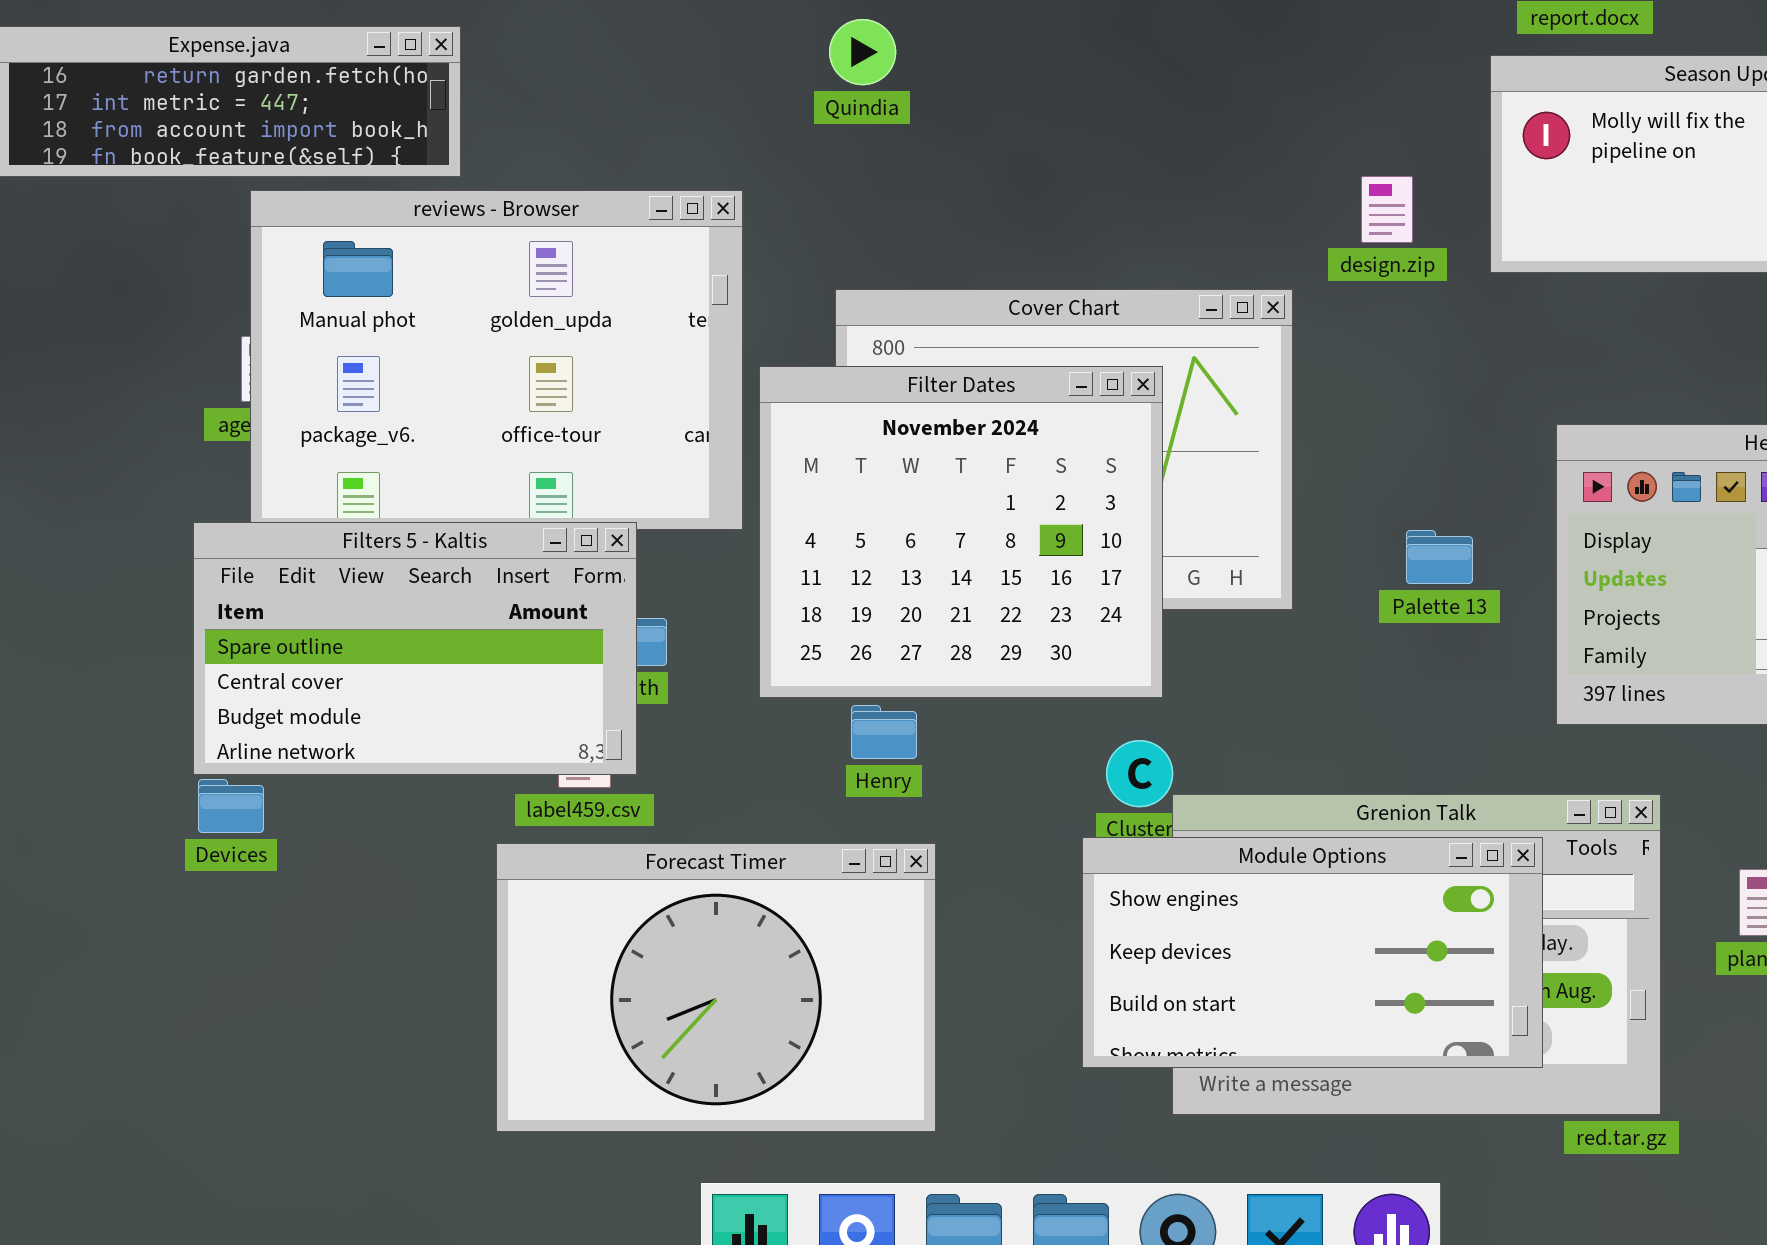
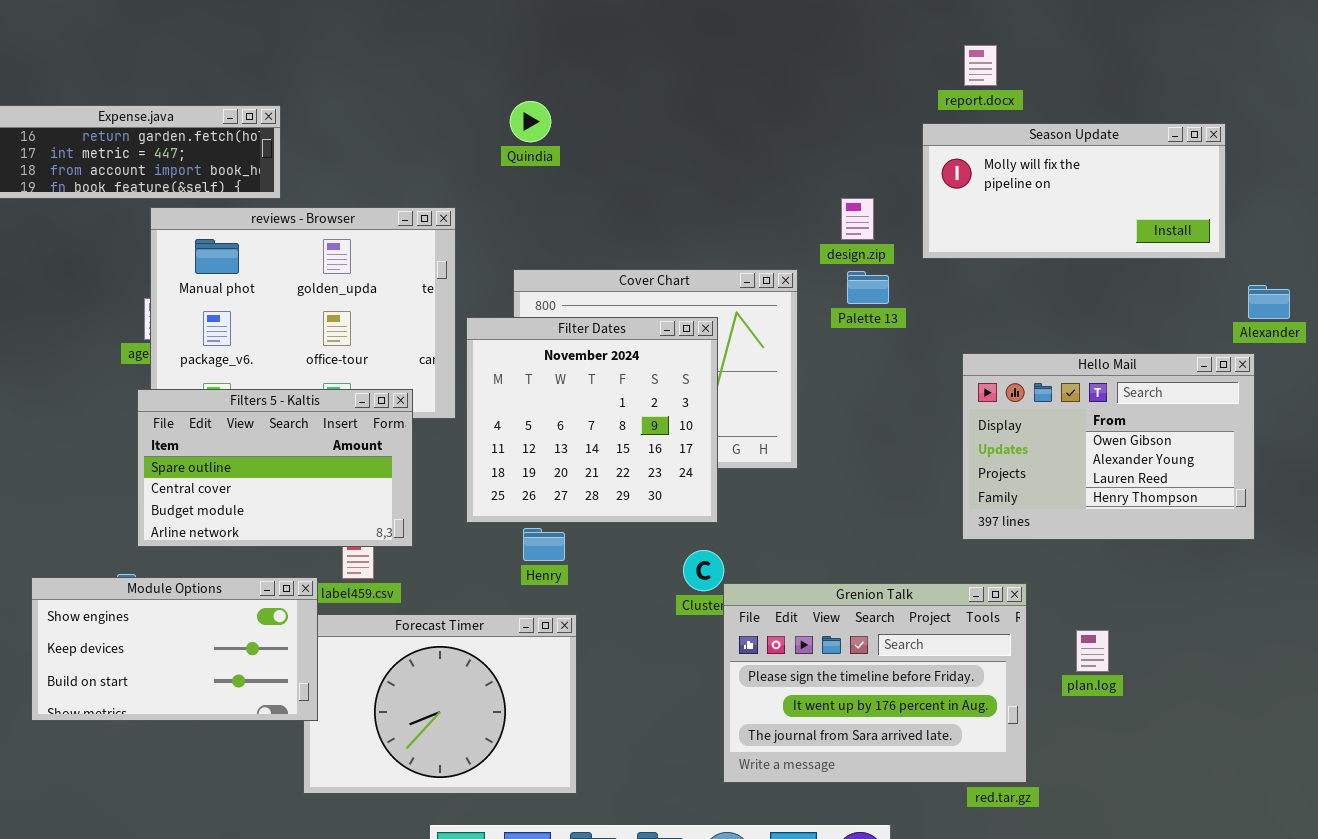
Filters 5 - Kaltis: [193,522,637,775] -> [137,389,413,547], moved
Palette 13: [1406,530,1473,584] -> [847,271,889,304], moved
Module Options: [1082,837,1543,1068] -> [31,577,318,721], moved

